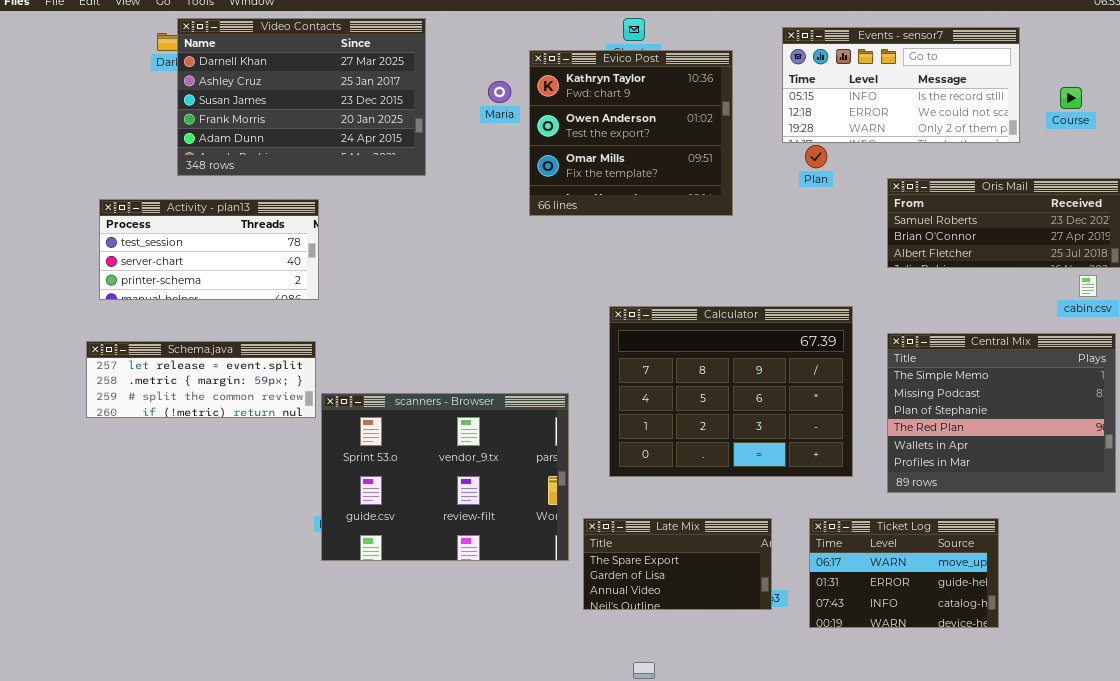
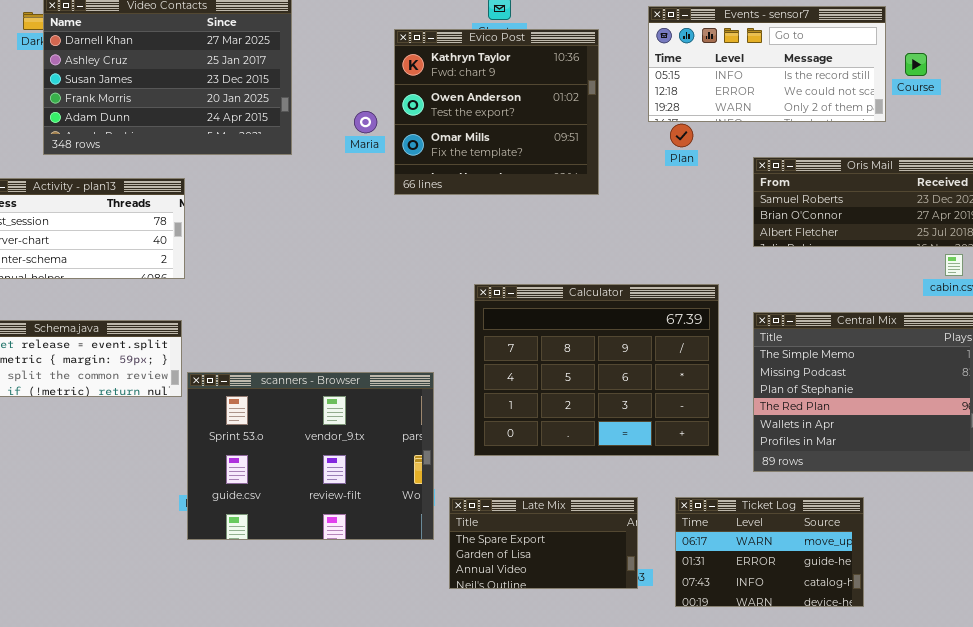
Maria: [488,81,511,103] -> [354,111,377,133], moved
Course: [1060,87,1082,109] -> [905,53,927,76], moved

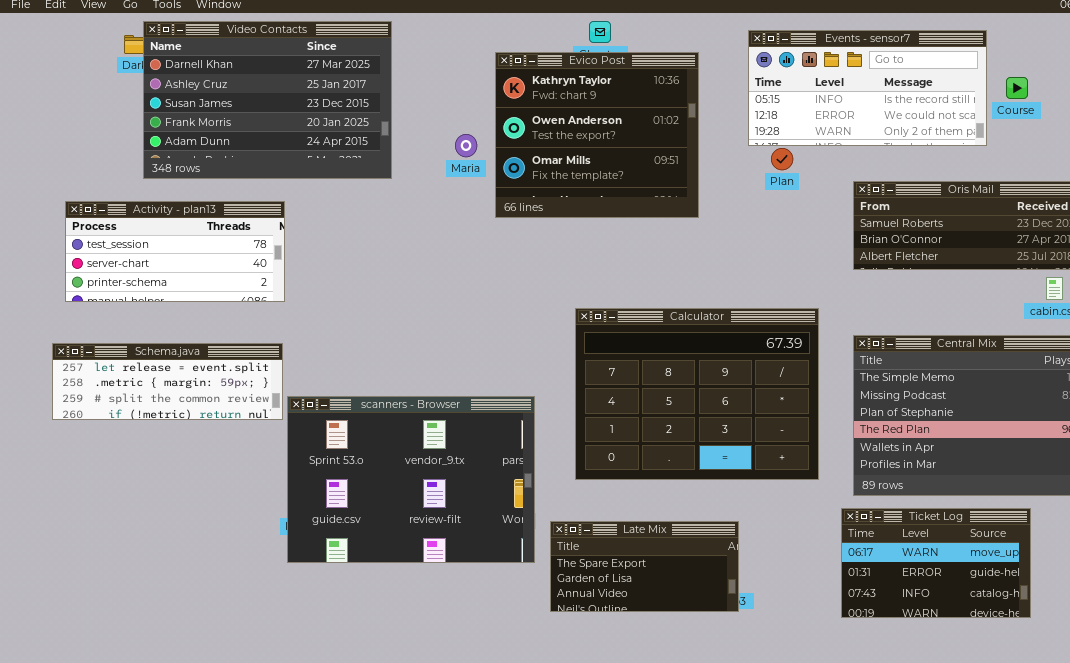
Ticket Log: [675,497,864,607] -> [841,508,1031,618], moved

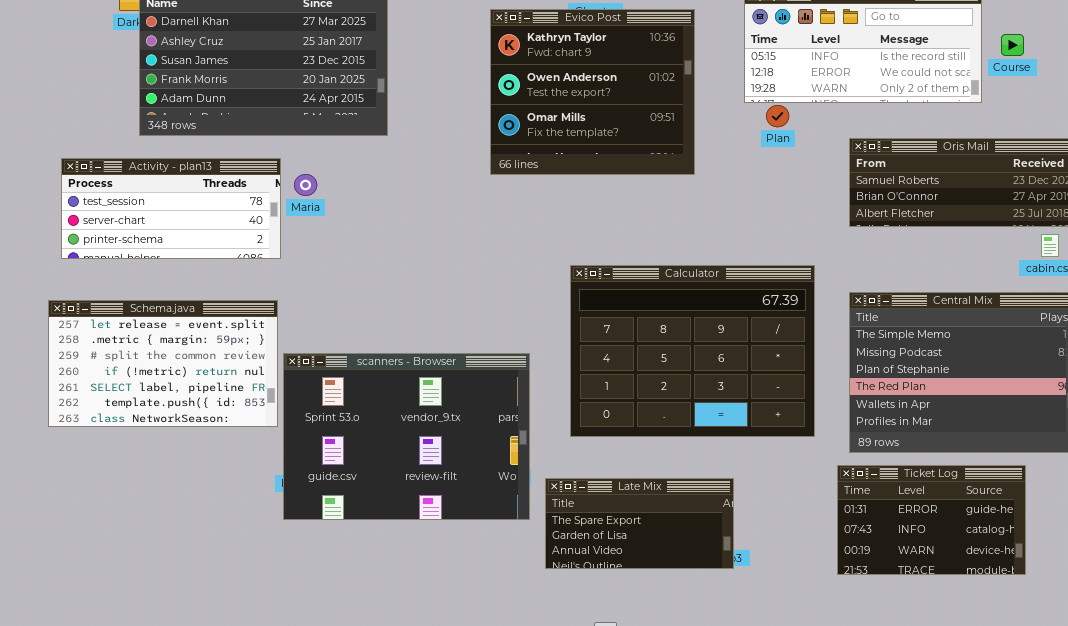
Maria: [455,134,477,157] -> [294,174,317,196], moved
Schema.java: [52,343,283,420] -> [48,300,278,427], resized
Ticket Log: [841,508,1031,618] -> [837,465,1026,575], scrolled down 1 row

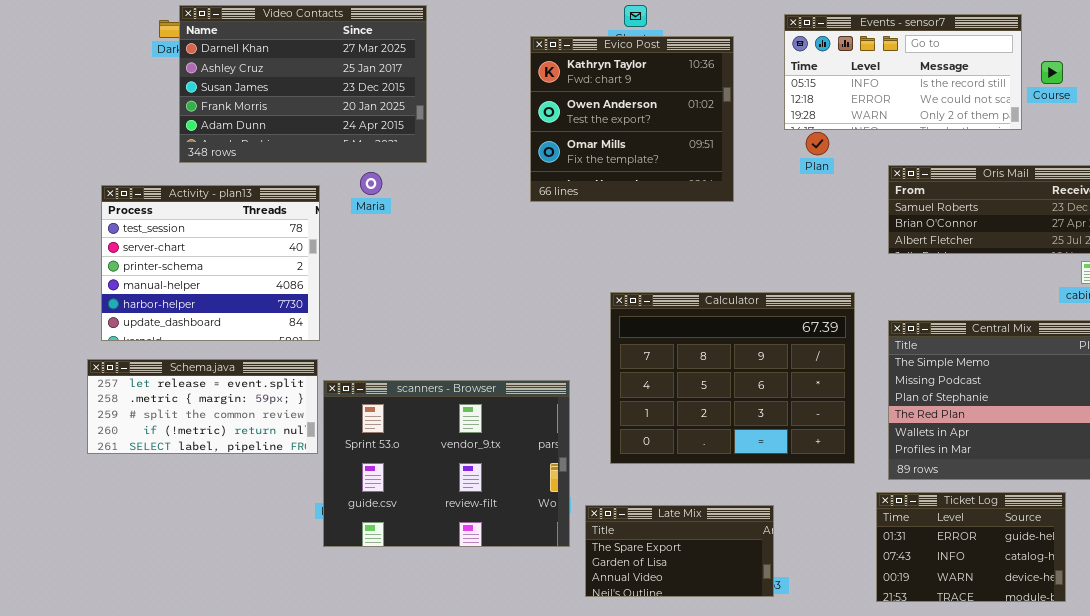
Activity - plan13: [61,158,281,259] -> [101,185,320,341], resized
Maria: [294,174,317,196] -> [360,172,382,195], moved
Schema.java: [48,300,278,427] -> [87,359,318,454], resized

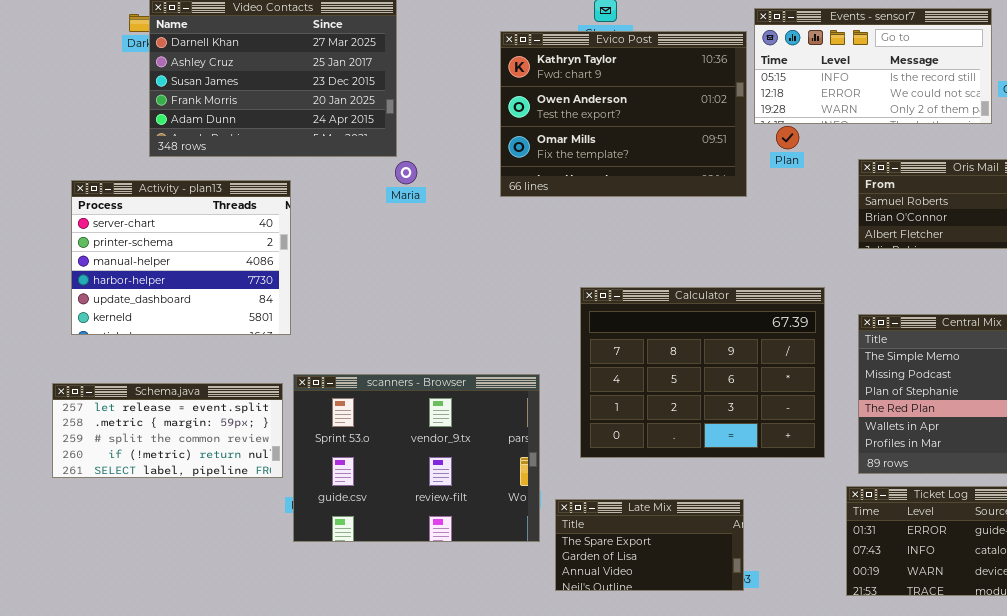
Evico Post: [530,36,734,202] -> [500,31,747,197], resized
Maria: [360,172,382,195] -> [395,161,417,184], moved
Activity - plan13: [101,185,320,341] -> [71,180,291,335], scrolled down 1 row
Schema.java: [87,359,318,454] -> [52,383,283,478], moved

